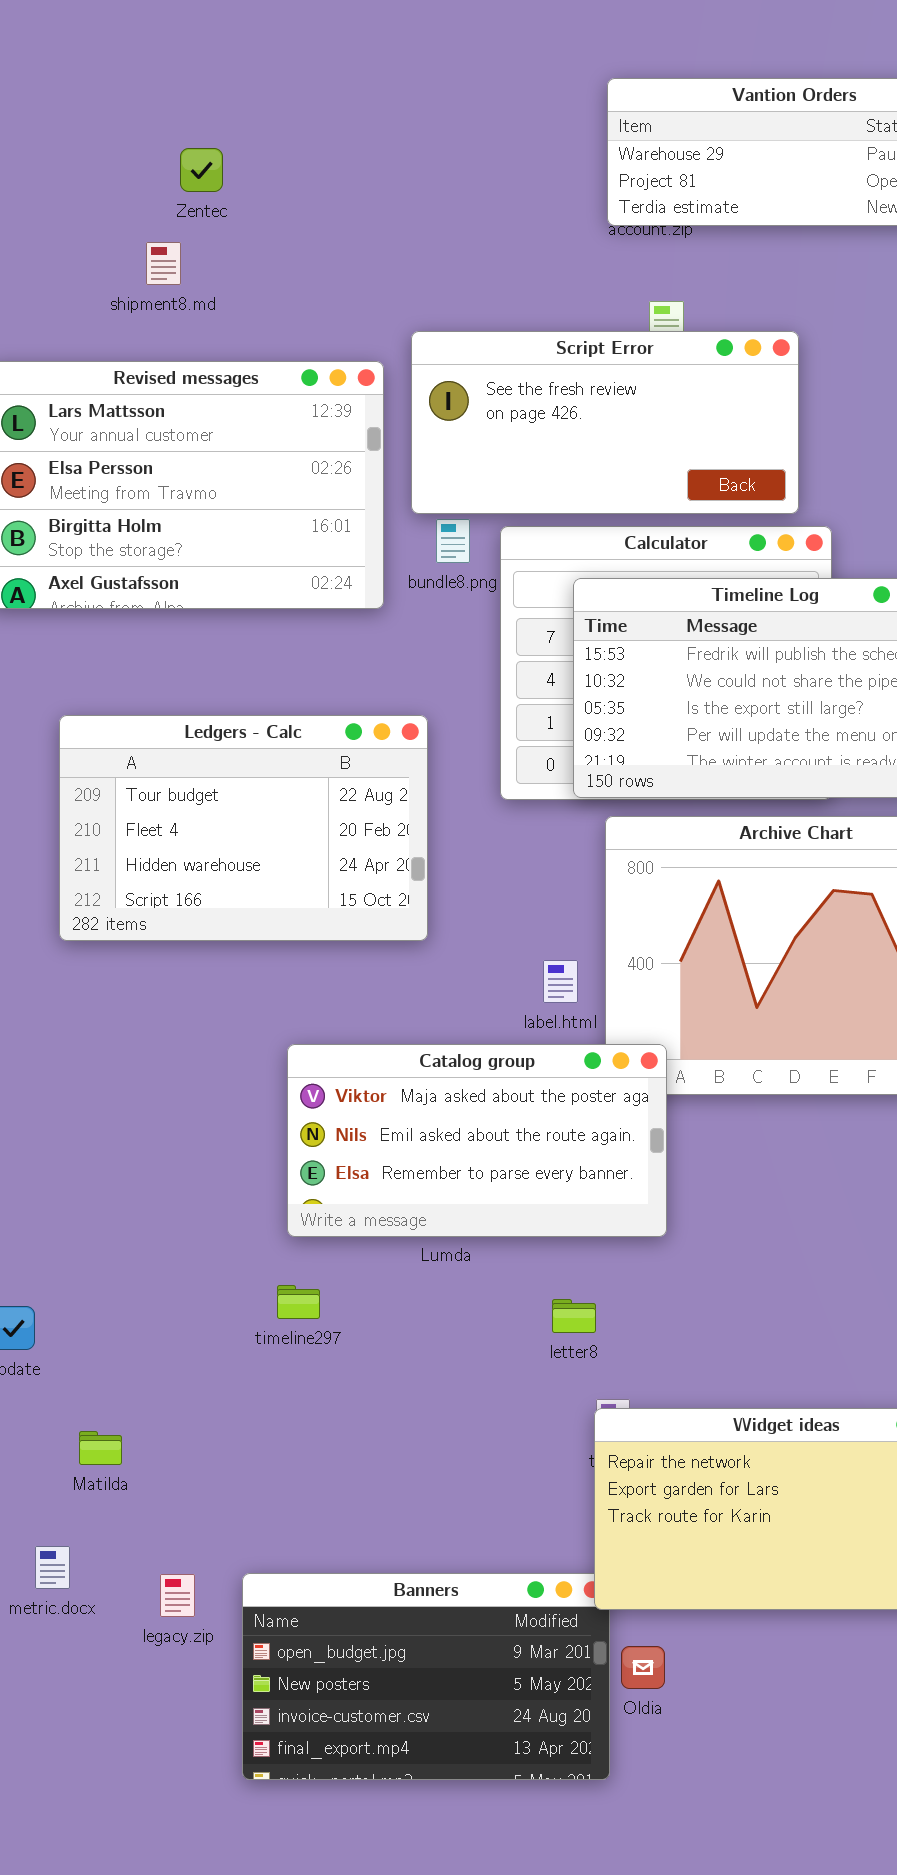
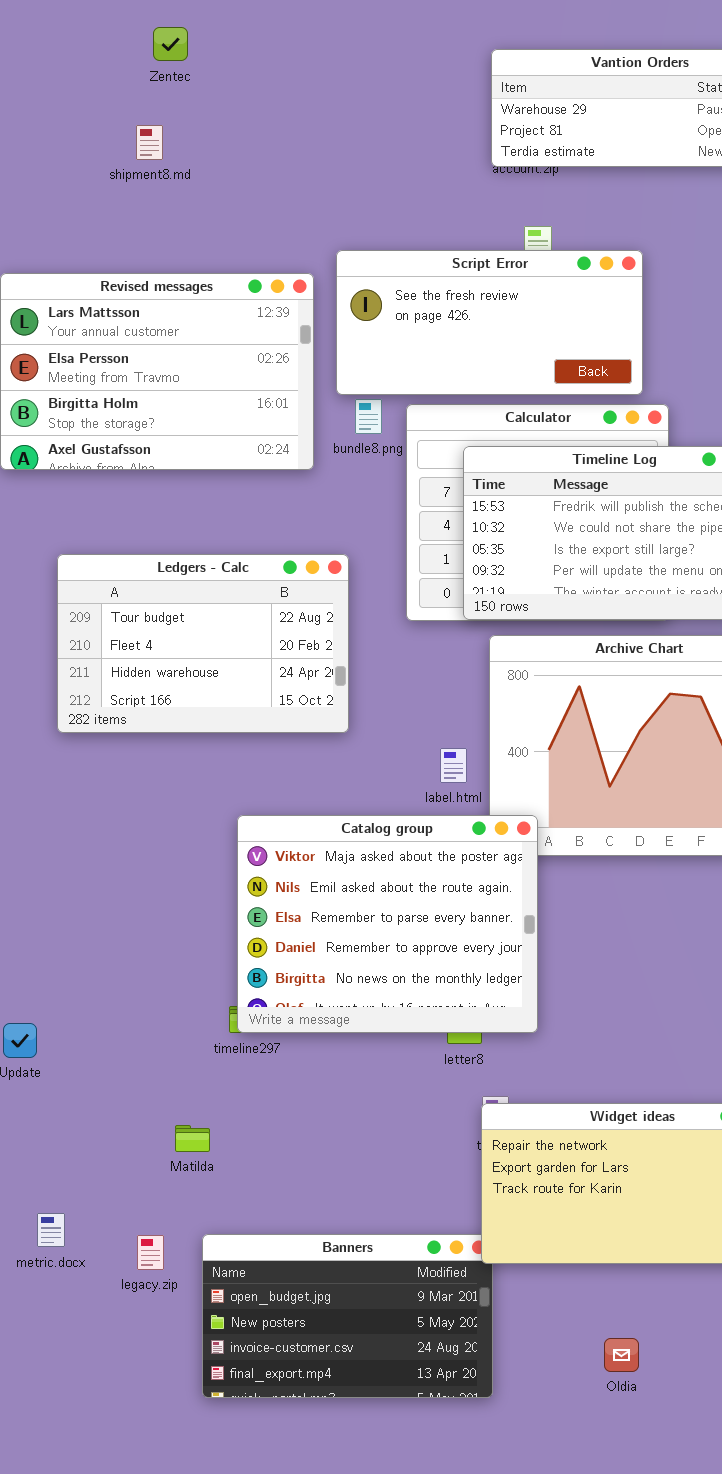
Zentec: [180,148,223,192] -> [153,27,188,61], moved
shipment8.md: [146,242,181,285] -> [136,125,163,160], moved
Catalog group: [287,1044,667,1237] -> [237,815,538,1033], resized
Matilda: [79,1431,122,1465] -> [175,1125,210,1152], moved
Oldia: [621,1646,665,1689] -> [604,1338,639,1372], moved

